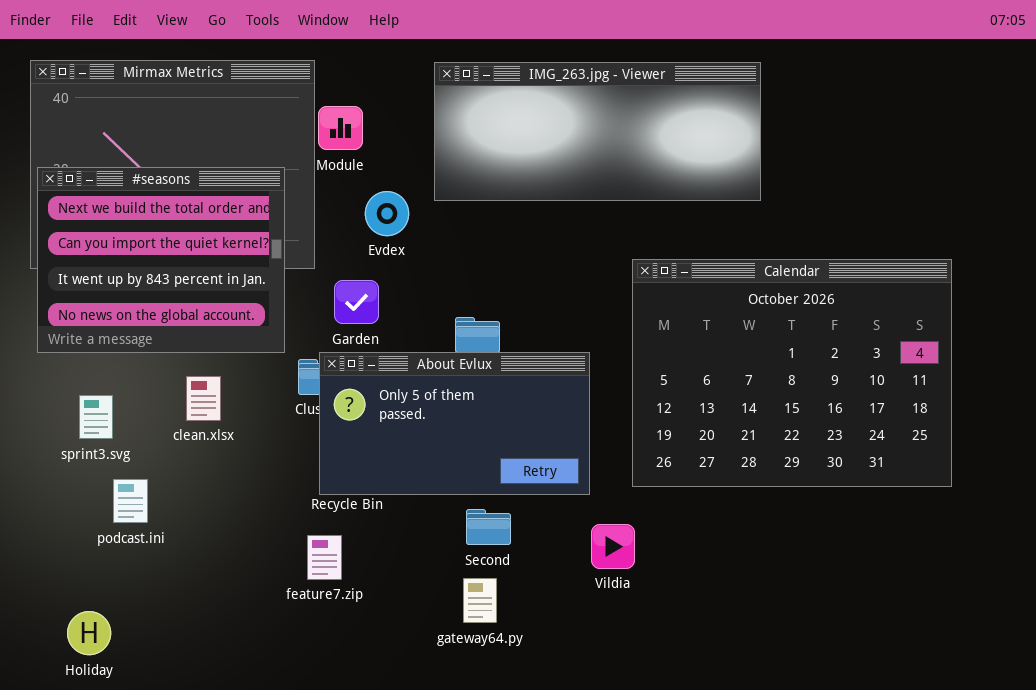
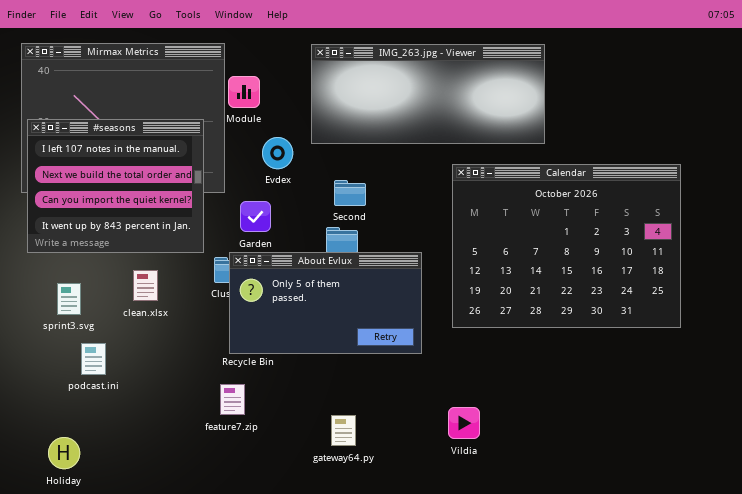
#seasons: [37,167,285,353] -> [27,119,204,253], scrolled up 1 row
Calendar: [632,259,952,487] -> [452,164,681,328], moved
Second: [466,509,511,545] -> [334,180,366,206], moved
Vildia: [591,524,635,569] -> [448,407,480,439], moved

